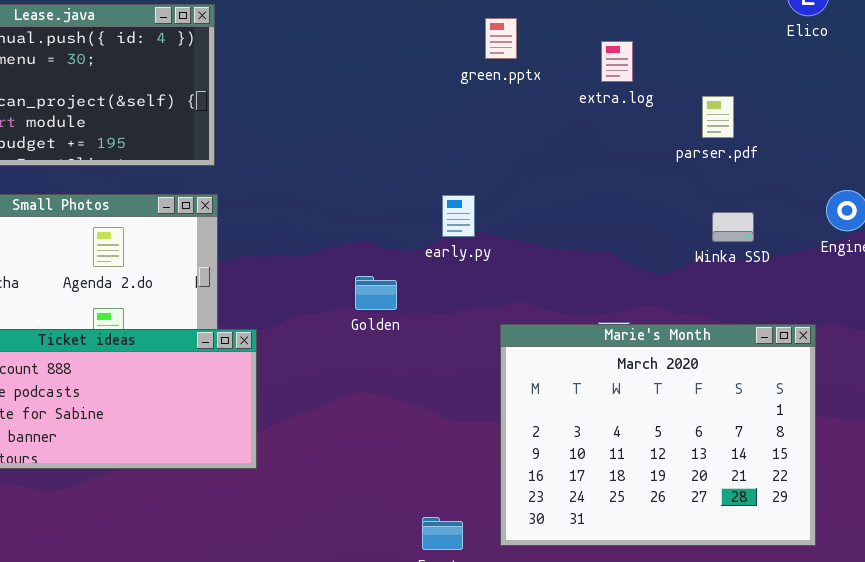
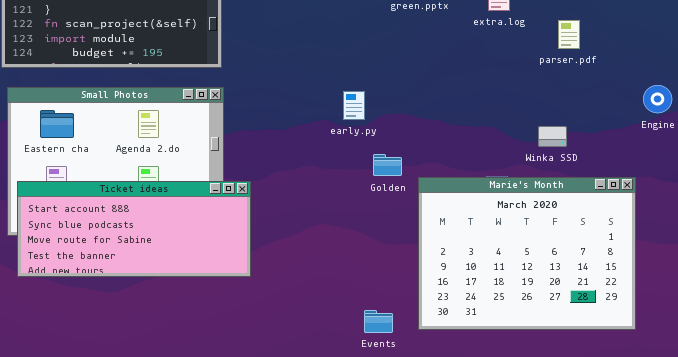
early.py: [442,195,475,237] -> [343,91,365,120], moved
Winka SSD: [712,212,754,242] -> [538,126,567,147], moved
Golden: [355,276,397,310] -> [373,154,402,176], moved

